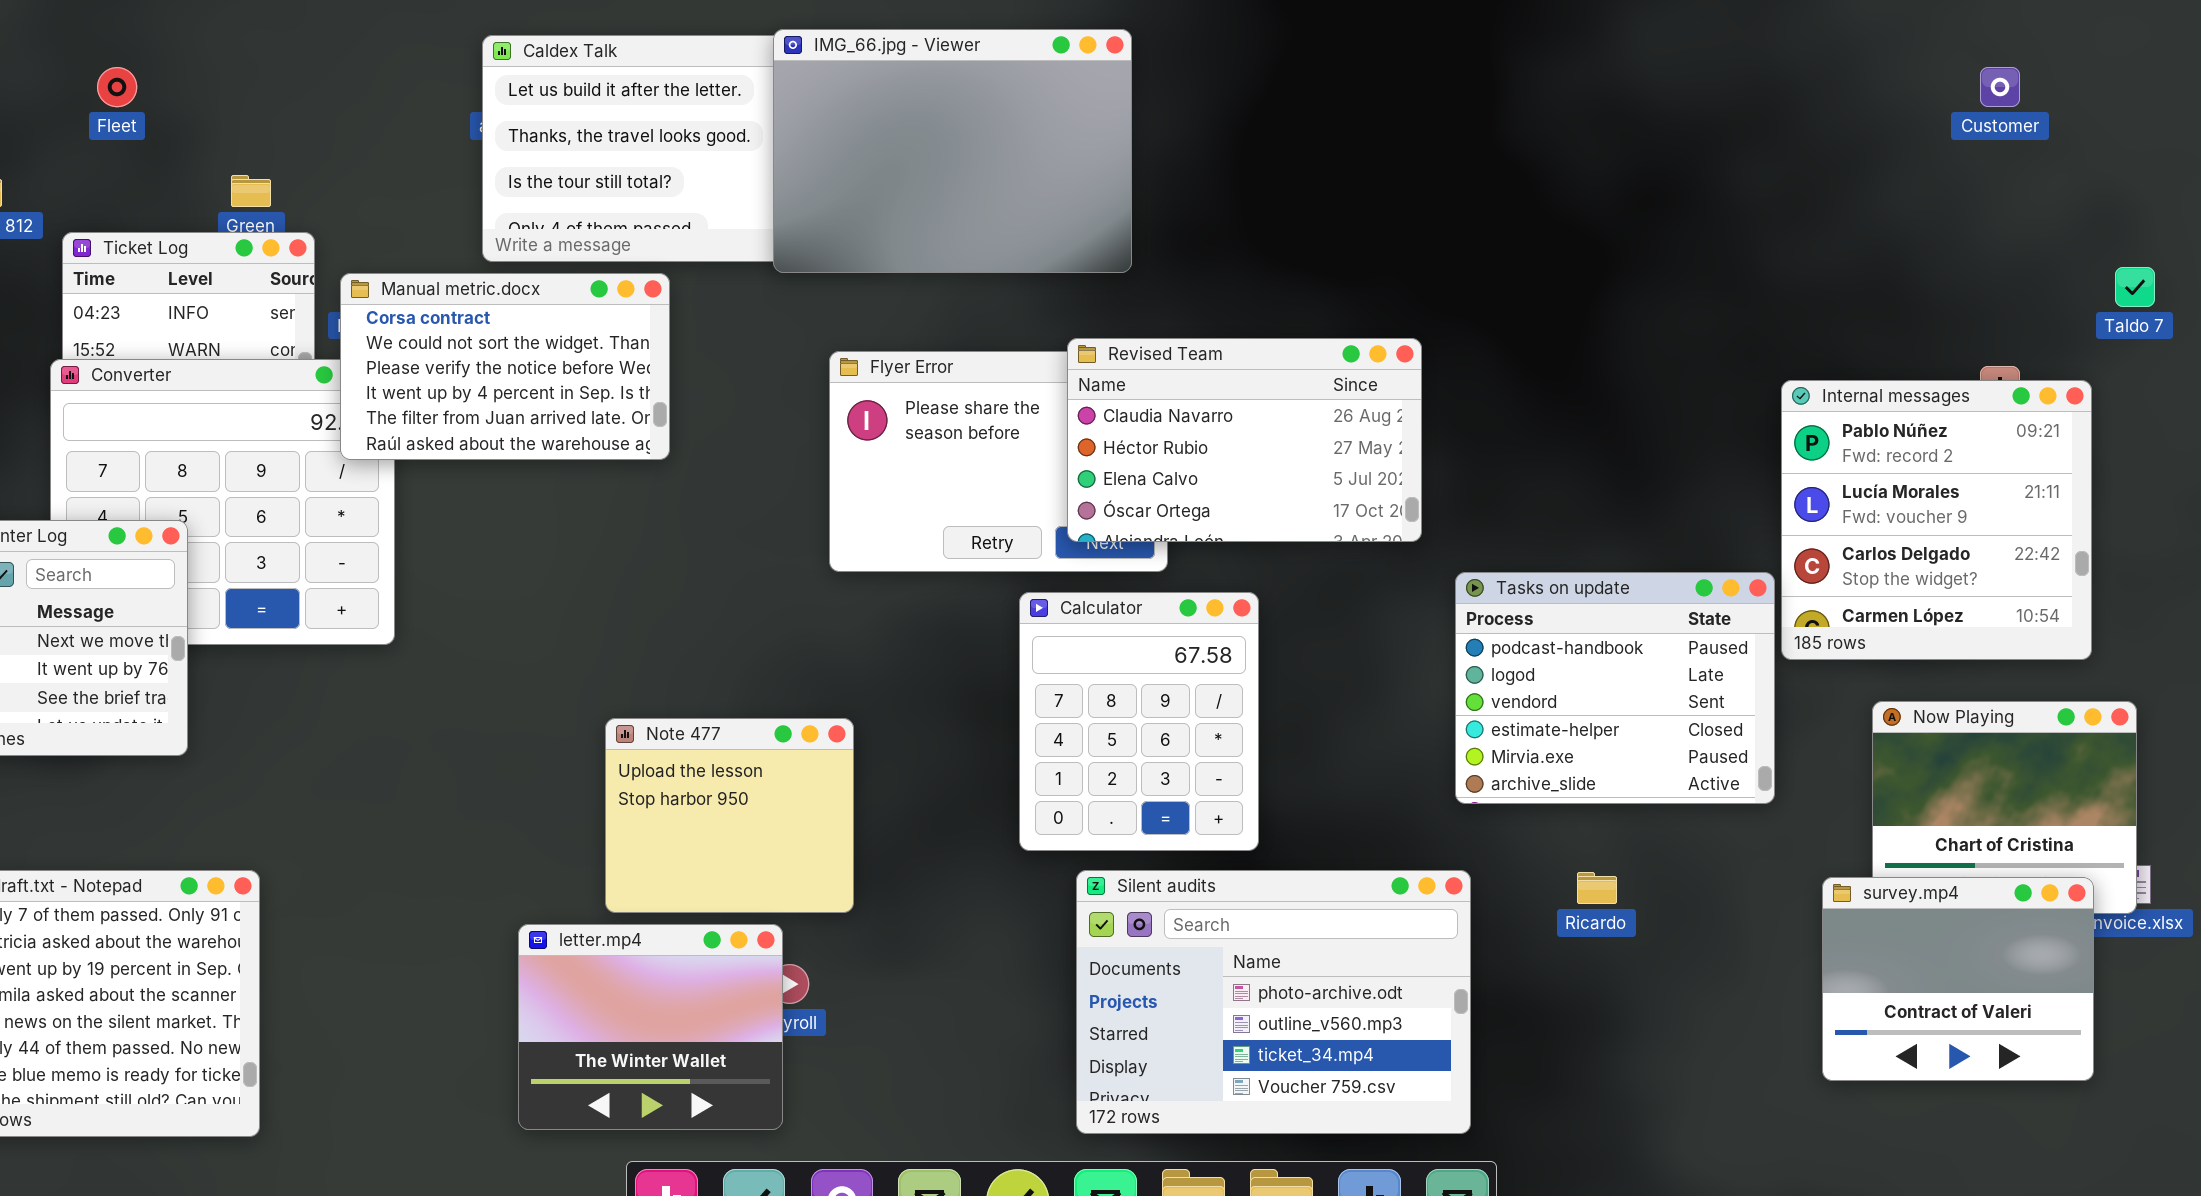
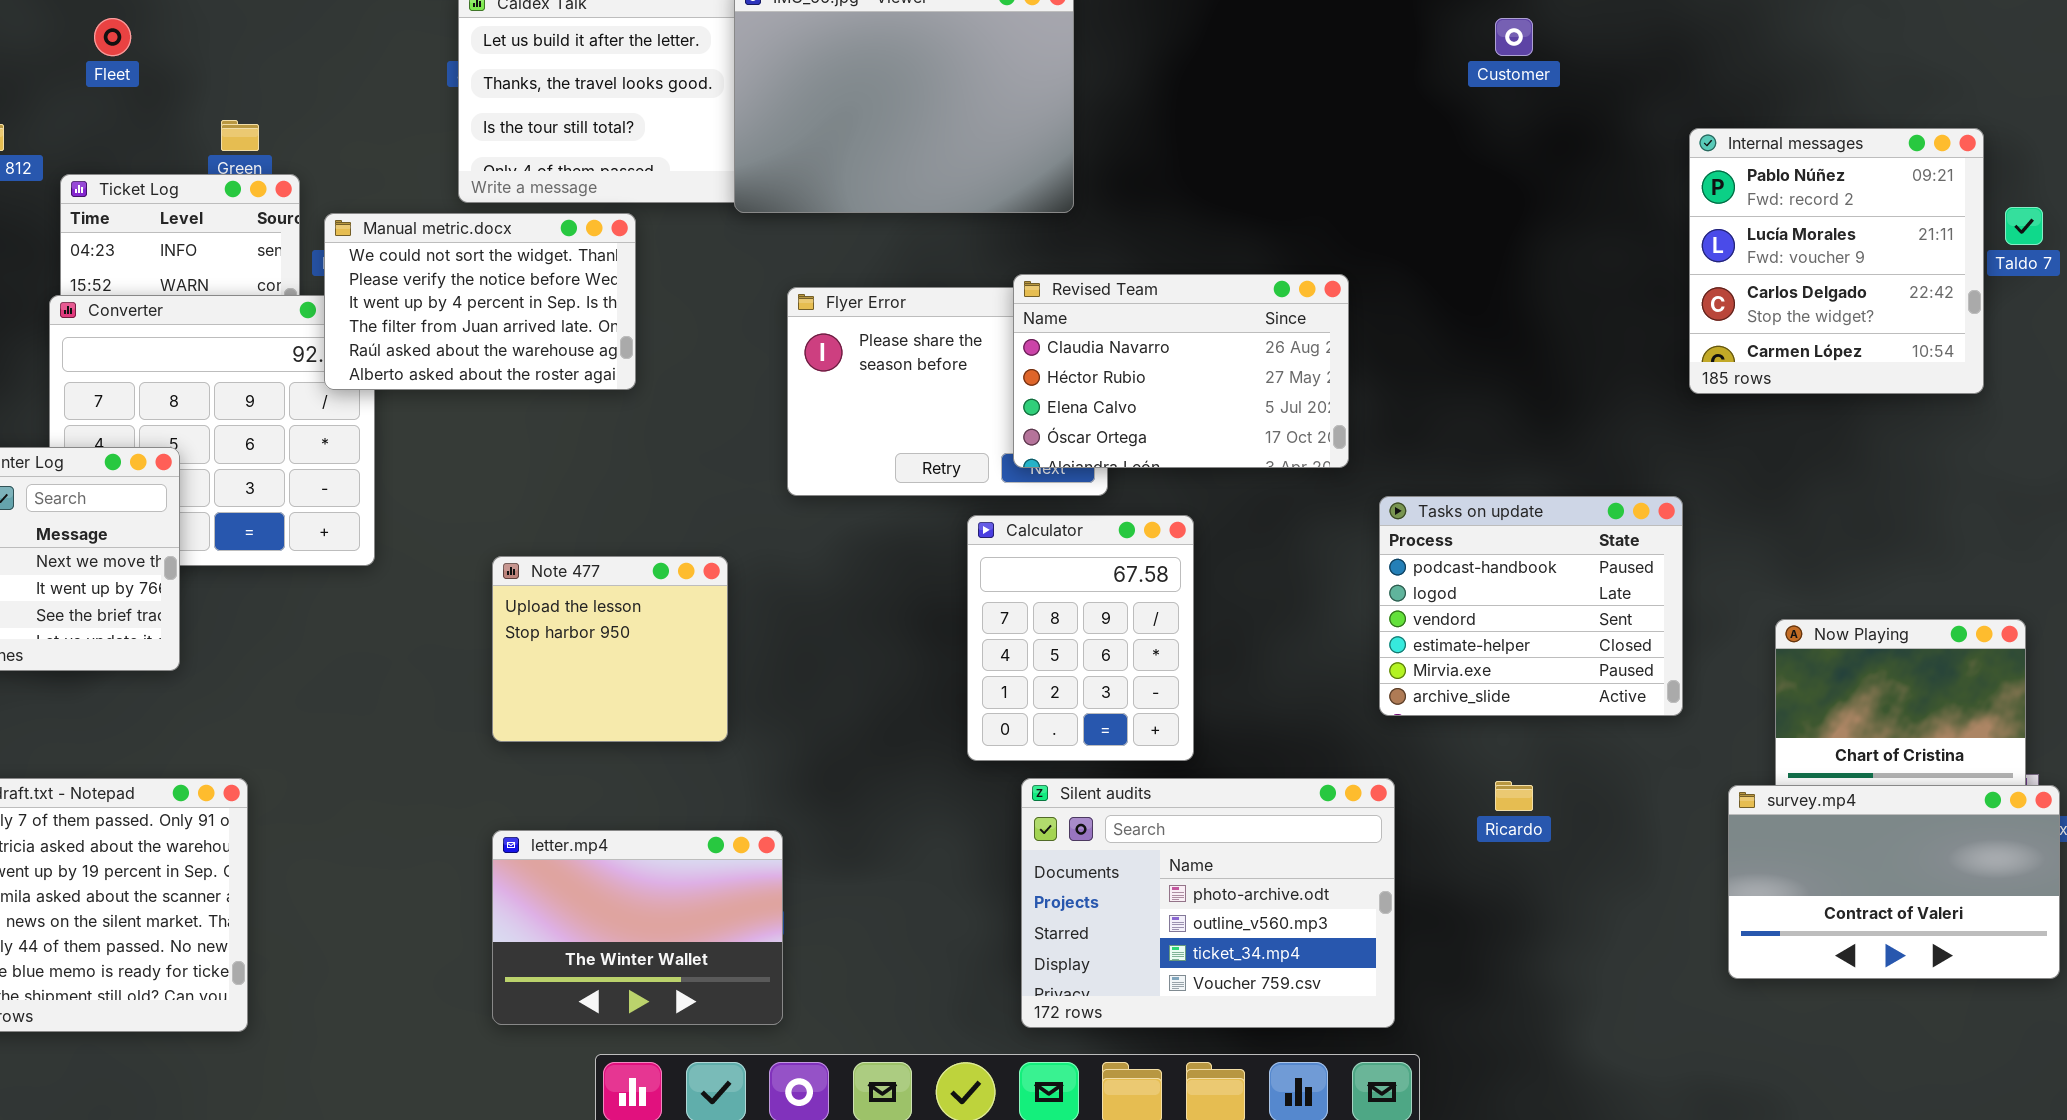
Customer: [1980,67,2020,107] -> [1495,18,1533,56], moved
Manual metric.docx: [340,273,670,460] -> [324,213,636,390], scrolled down 1 row
Internal messages: [1781,380,2092,660] -> [1689,128,1984,394], moved
Note 477: [605,718,854,913] -> [492,556,728,742], moved
survey.mp4: [1822,877,2094,1081] -> [1728,785,2060,979], resized
letter.mp4: [518,924,783,1130] -> [492,830,783,1025], resized

